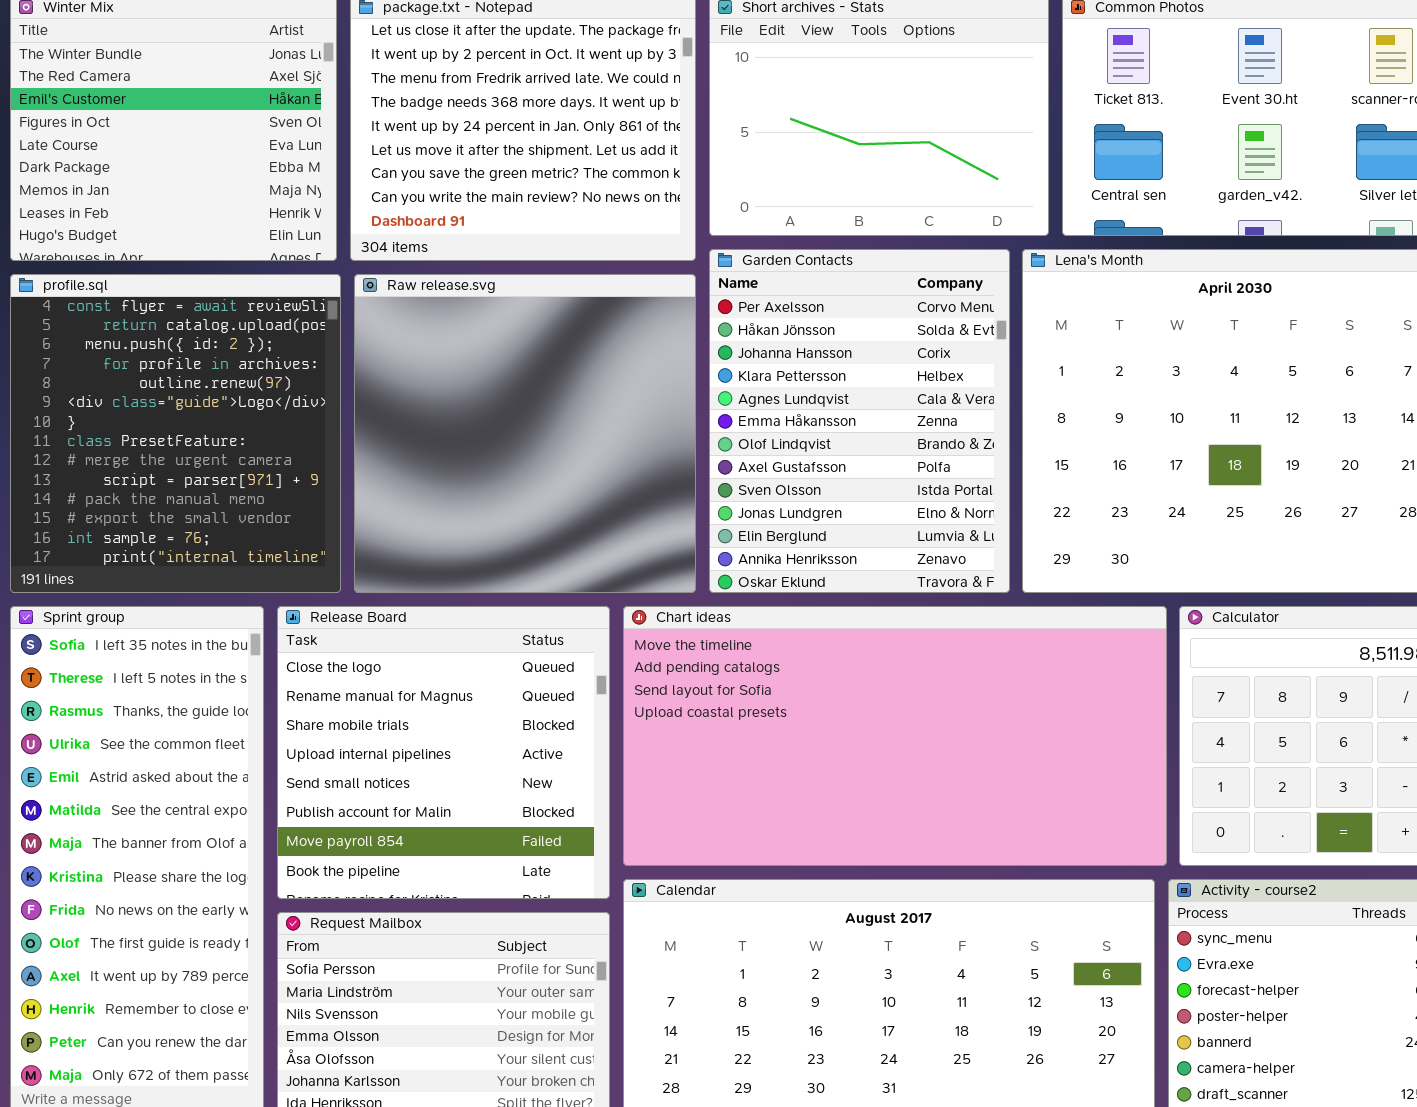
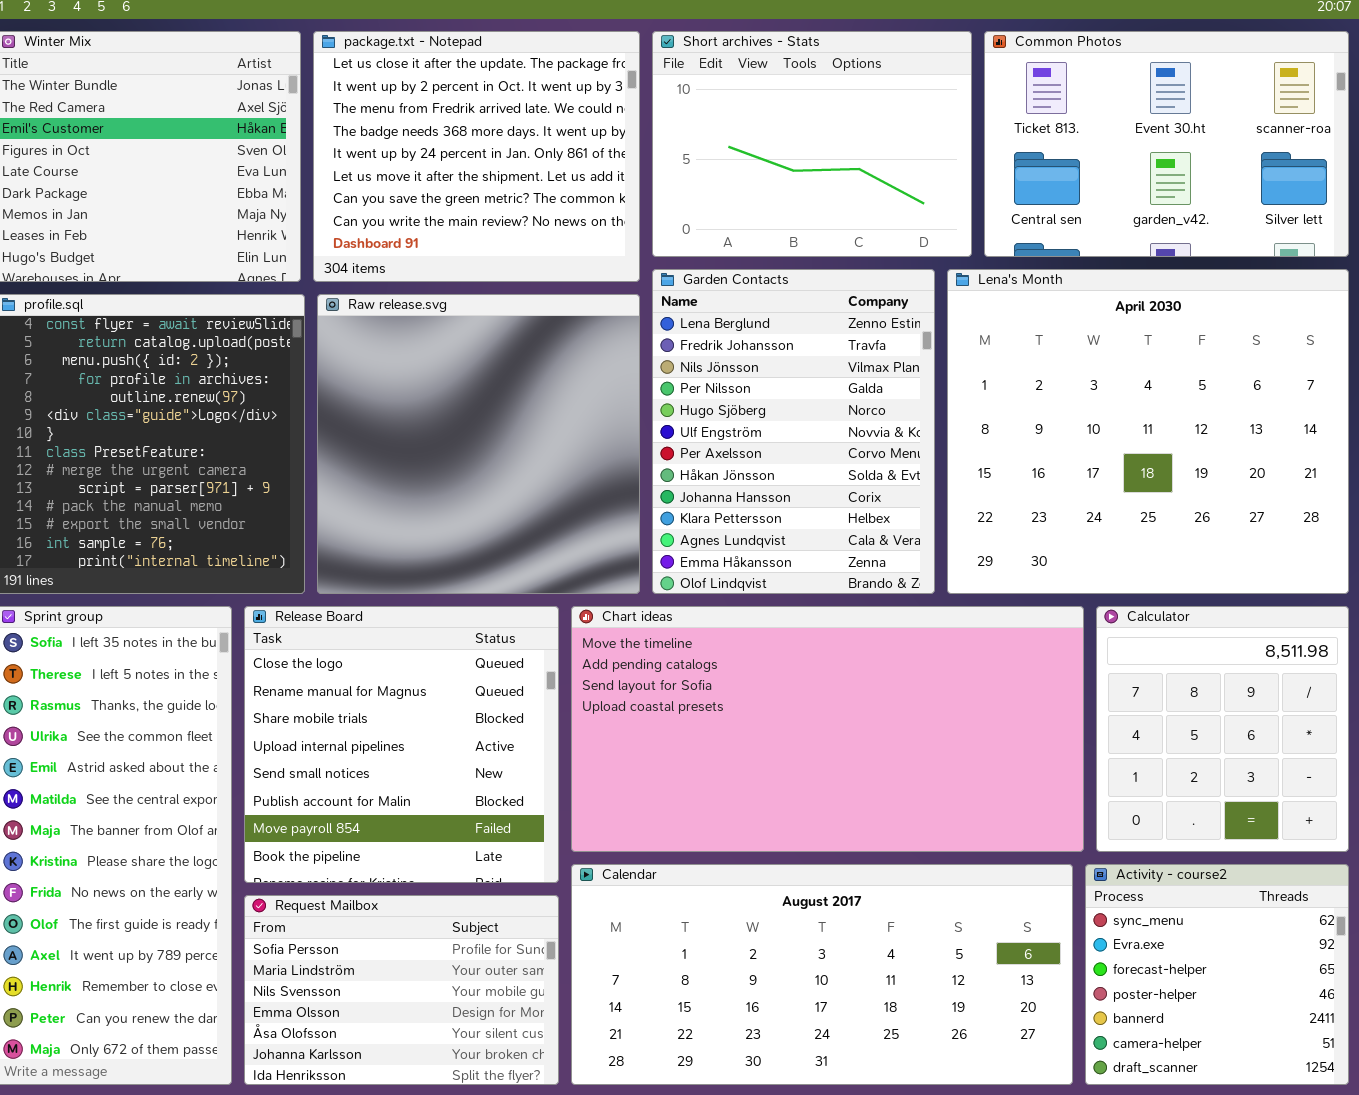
Garden Contacts: [709,249,1010,593] -> [652,269,935,594], scrolled up 6 rows

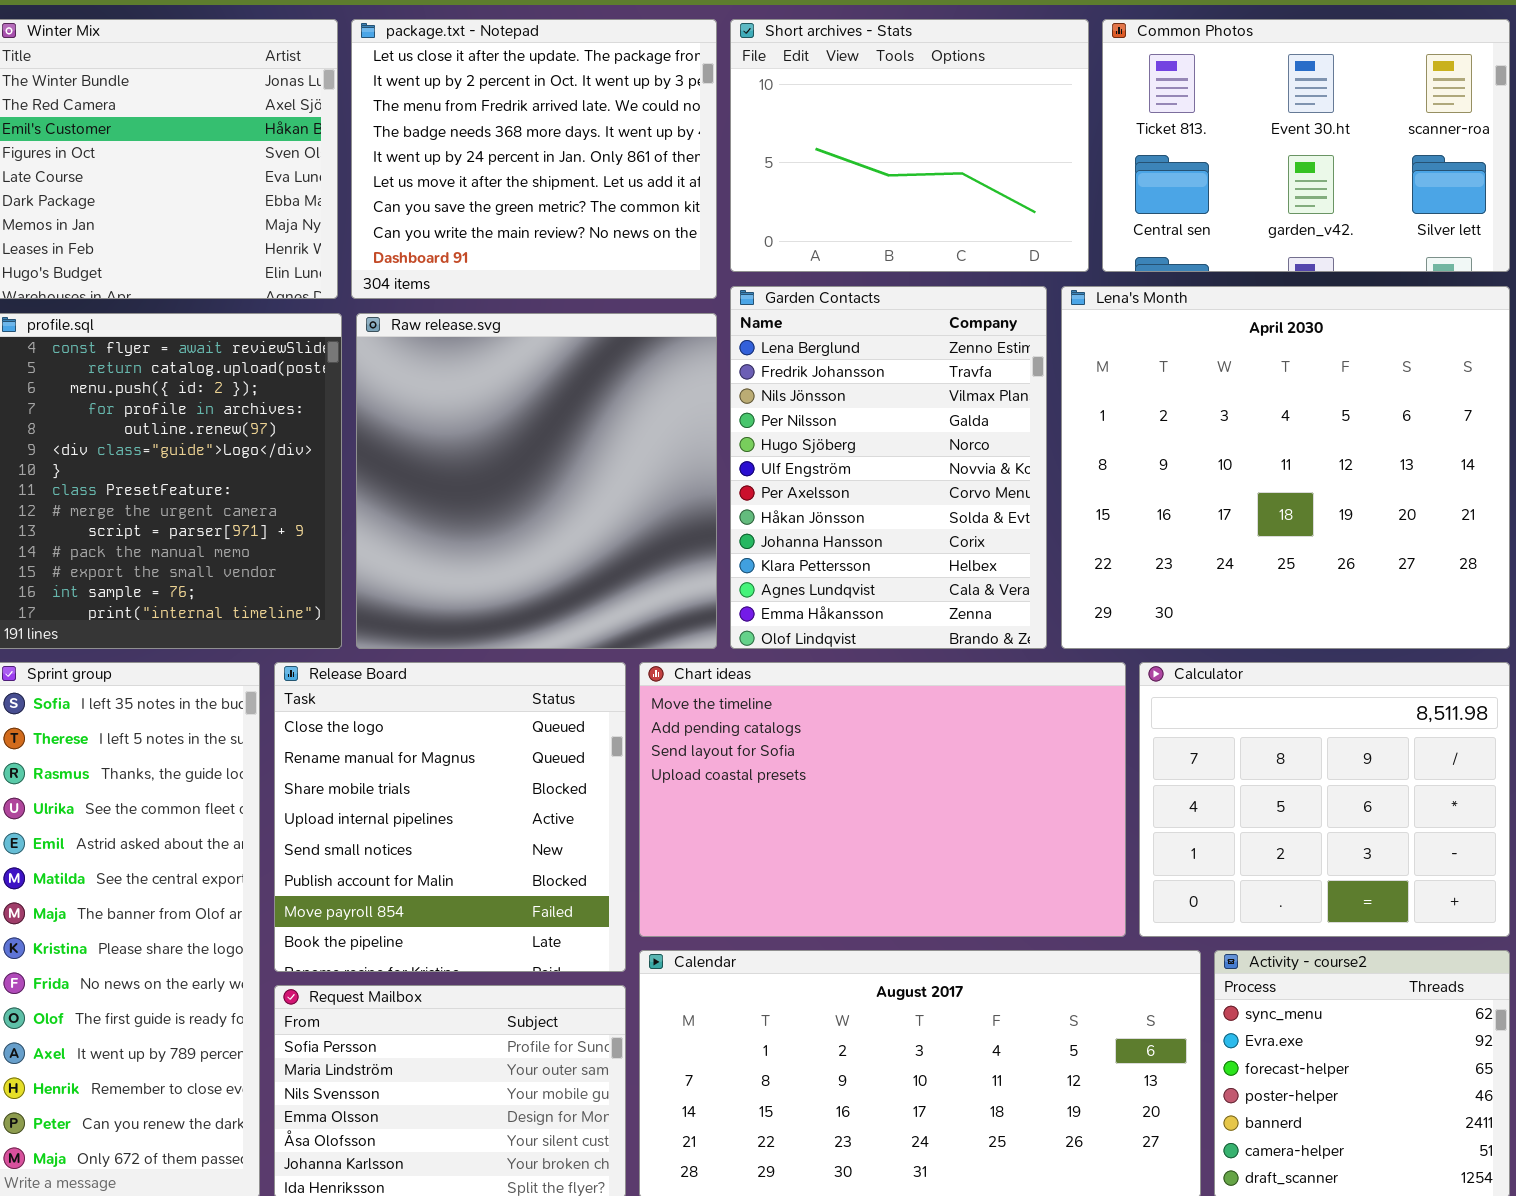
Chart ideas: [571,606,1084,852] -> [639,662,1126,937], resized
Calculator: [1096,606,1349,852] -> [1139,662,1510,937], resized

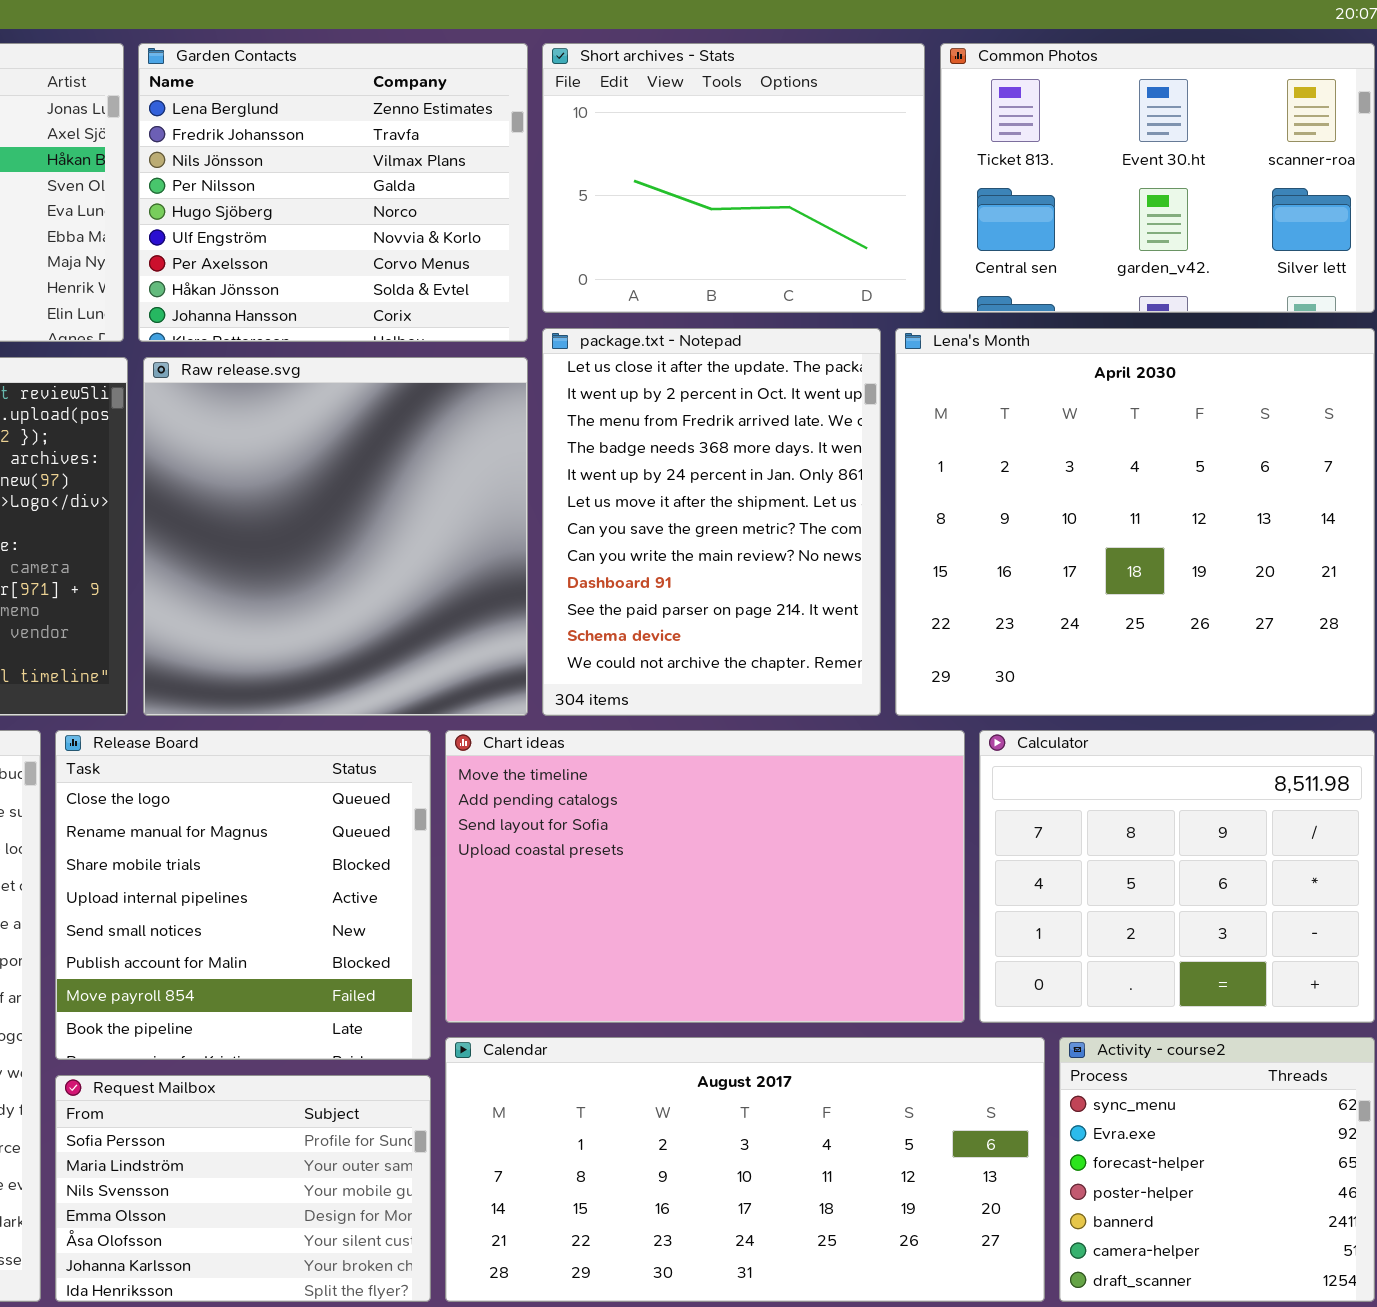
package.txt - Notepad: [351,19,717,299] -> [542,328,881,716], moved, resized
Garden Contacts: [730,286,1047,649] -> [138,43,528,342], moved, resized

